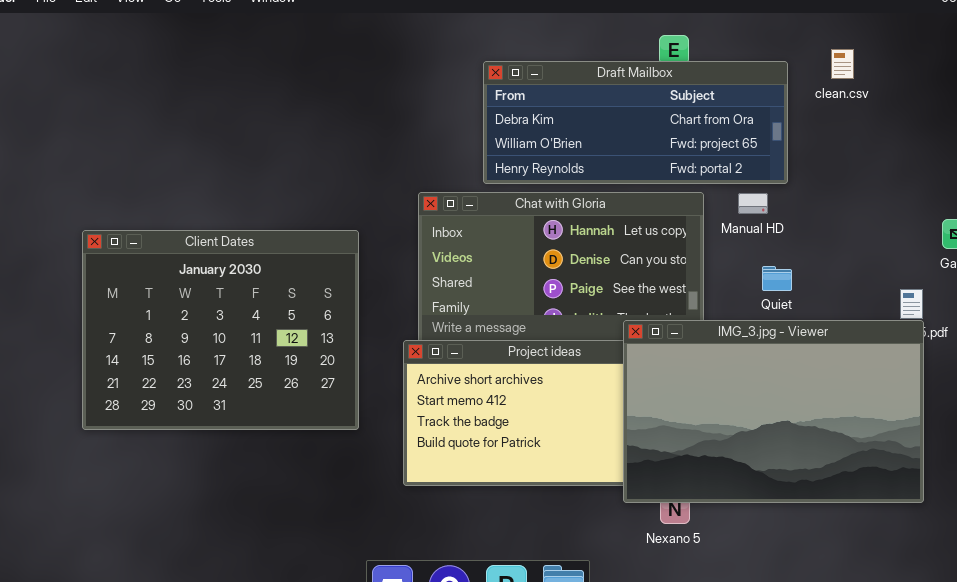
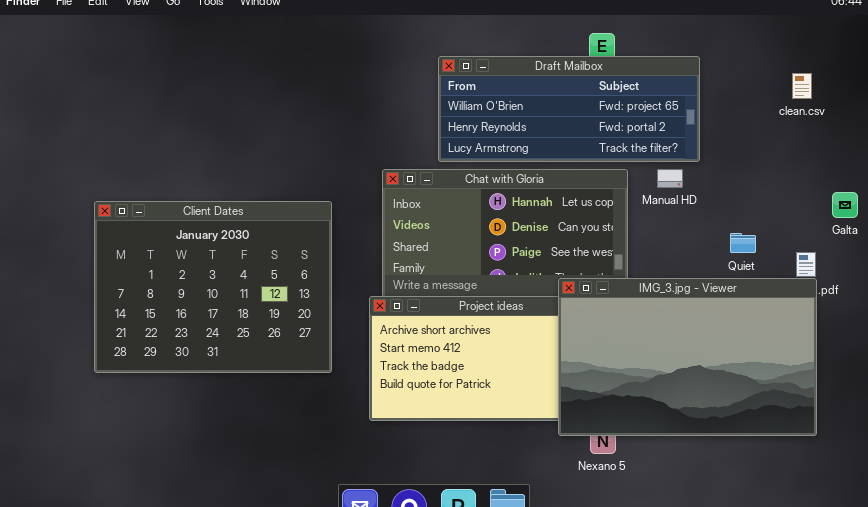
clean.csv: [831,49,854,79] -> [792,73,812,99], moved
Draft Mailbox: [483,61,788,184] -> [438,56,700,162], scrolled down 1 row
Quiet: [762,266,792,291] -> [730,233,756,253], moved

